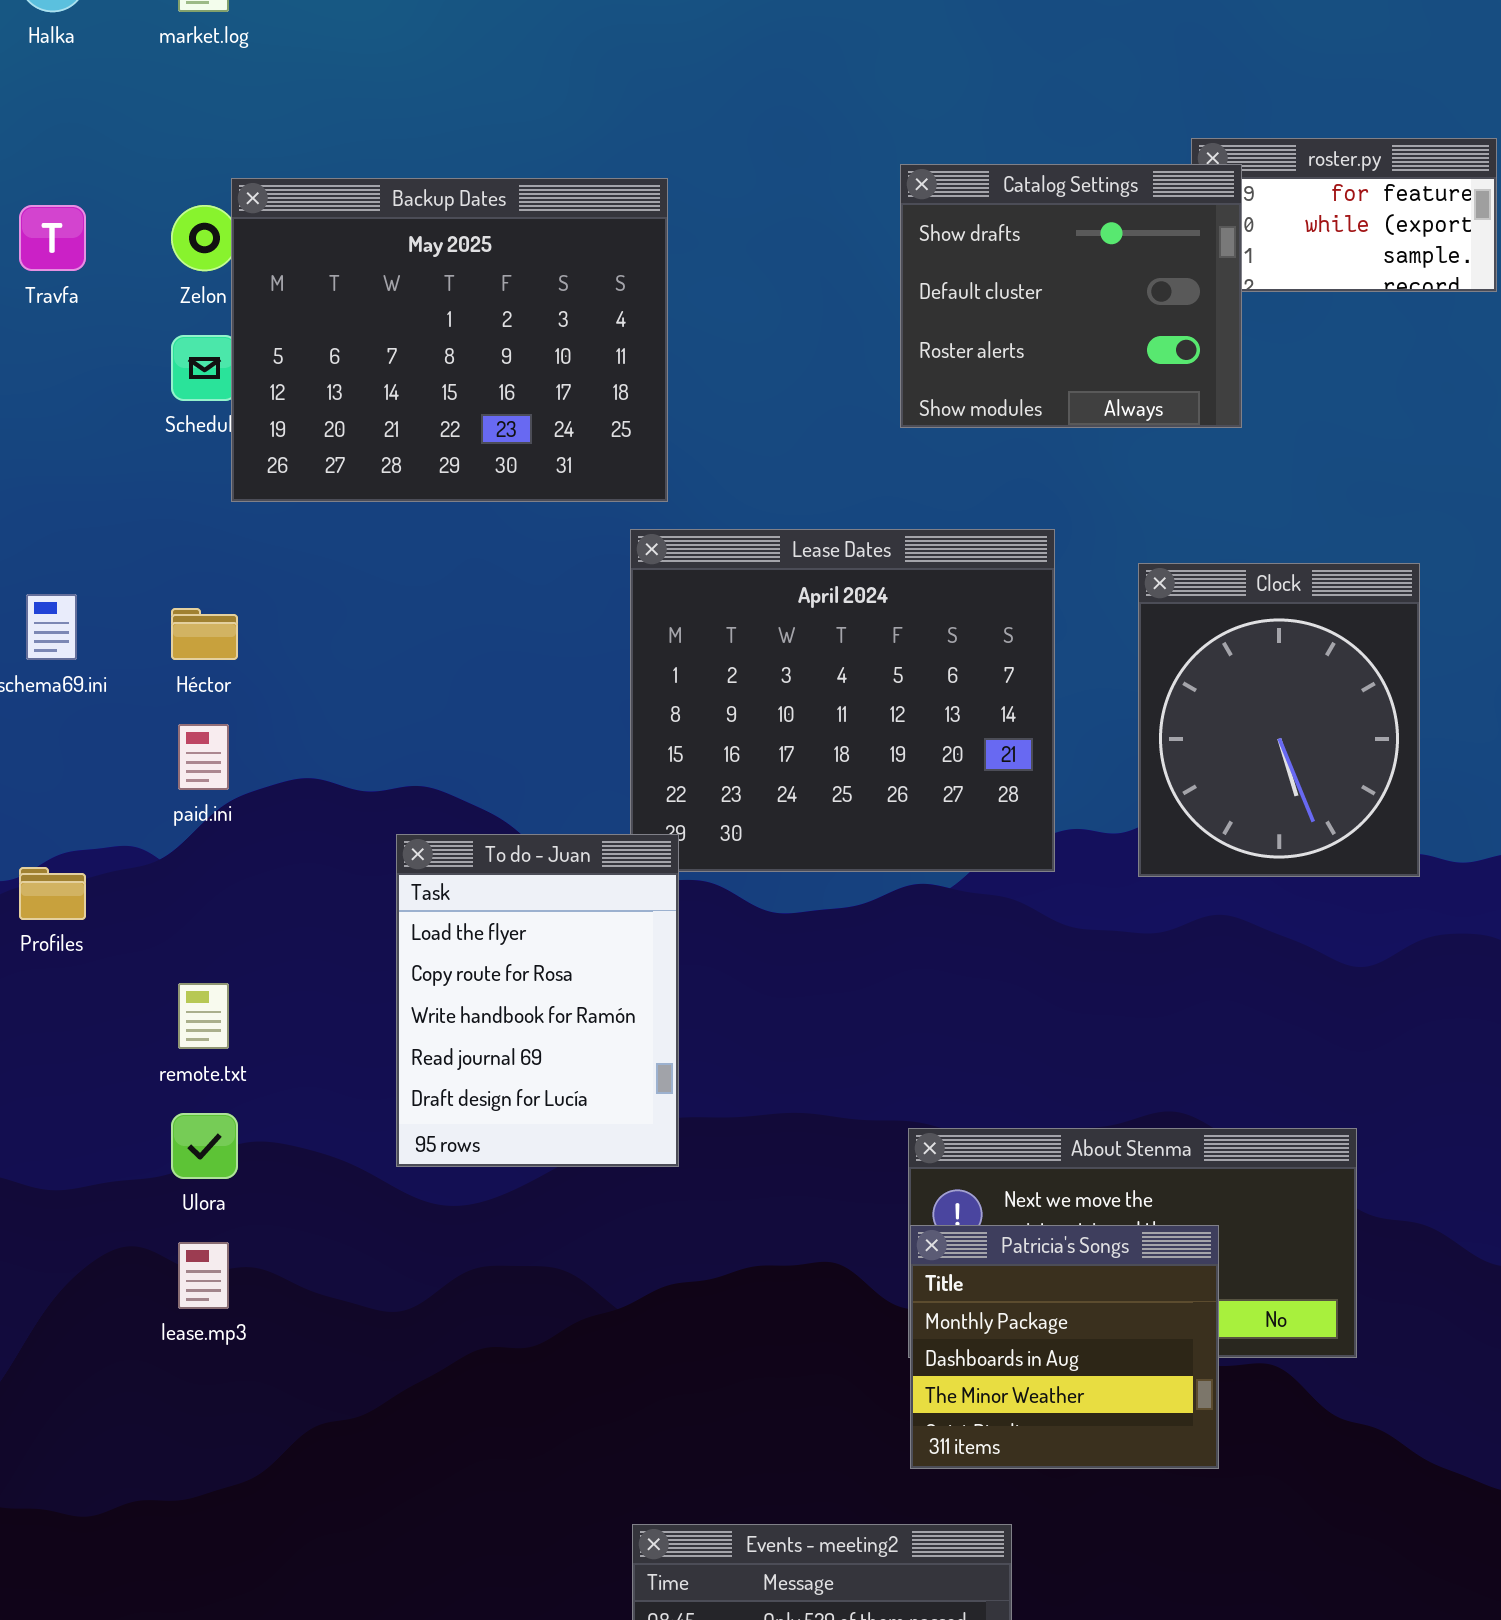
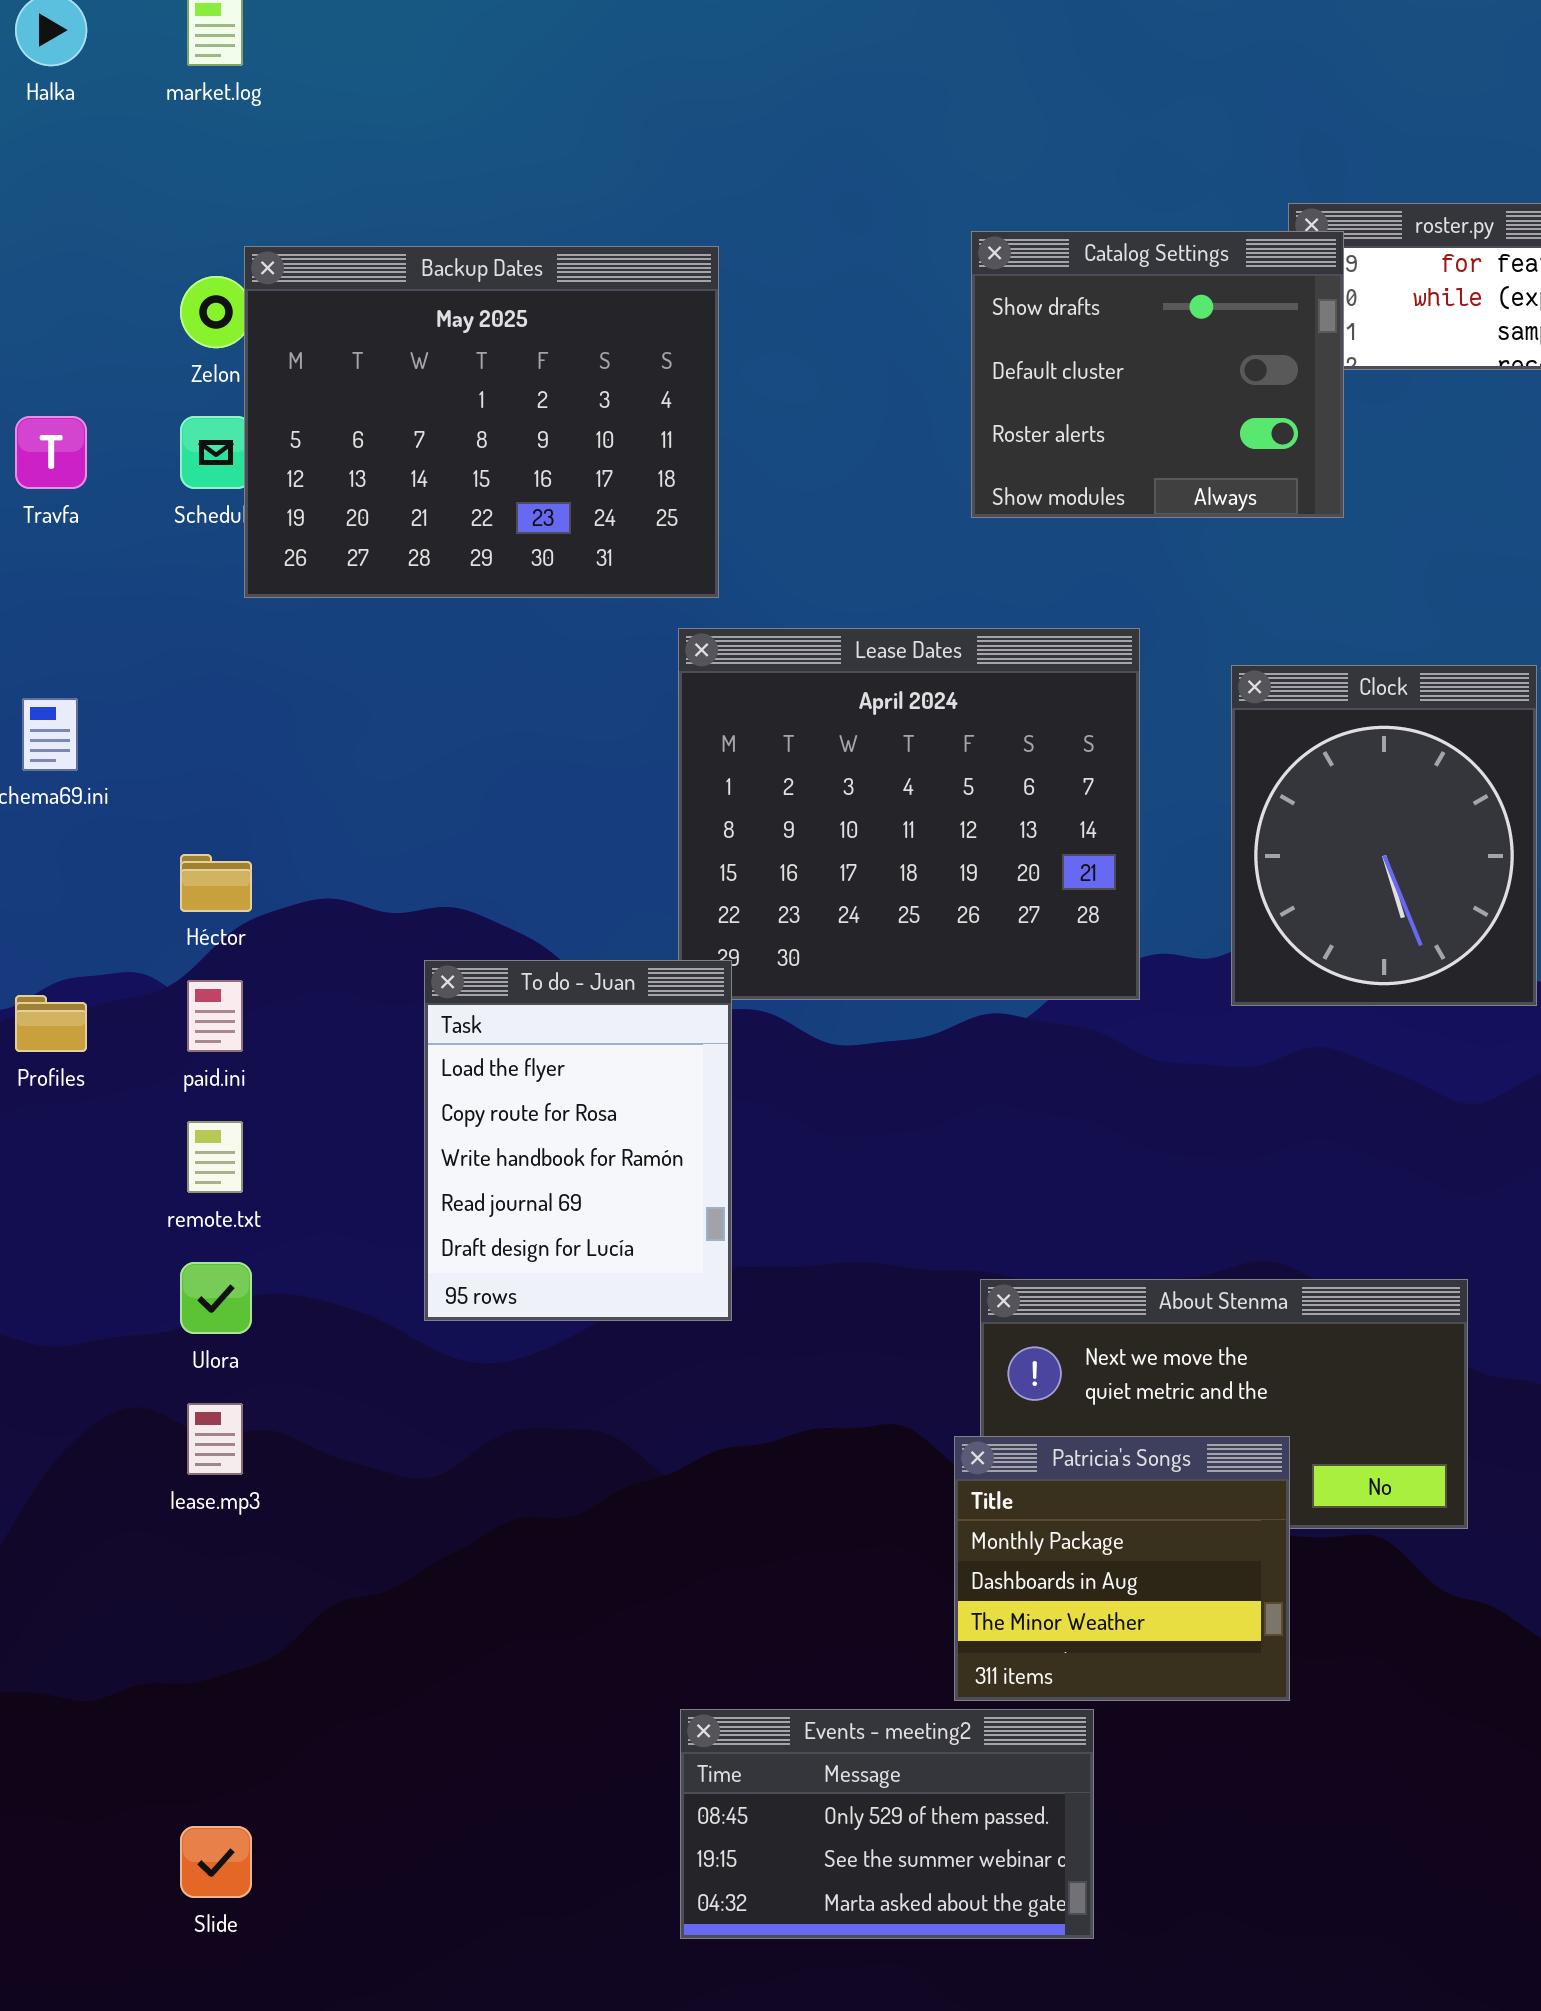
Travfa: [19,205,86,271] -> [15,416,87,489], moved
Héctor: [171,608,238,660] -> [180,854,252,912], moved
paid.ini: [178,724,229,790] -> [187,980,243,1052], moved
Patricia's Songs: [910,1225,1219,1469] -> [954,1436,1290,1701], moved

